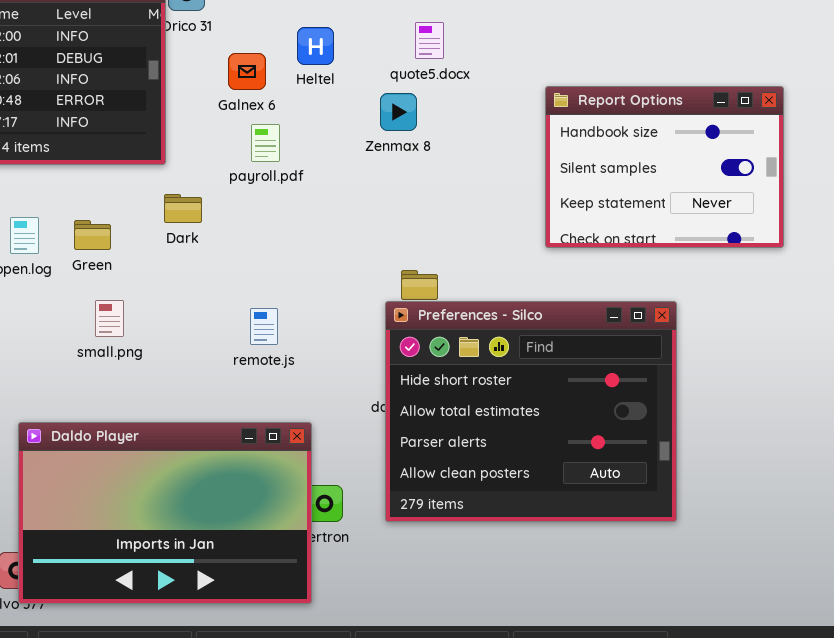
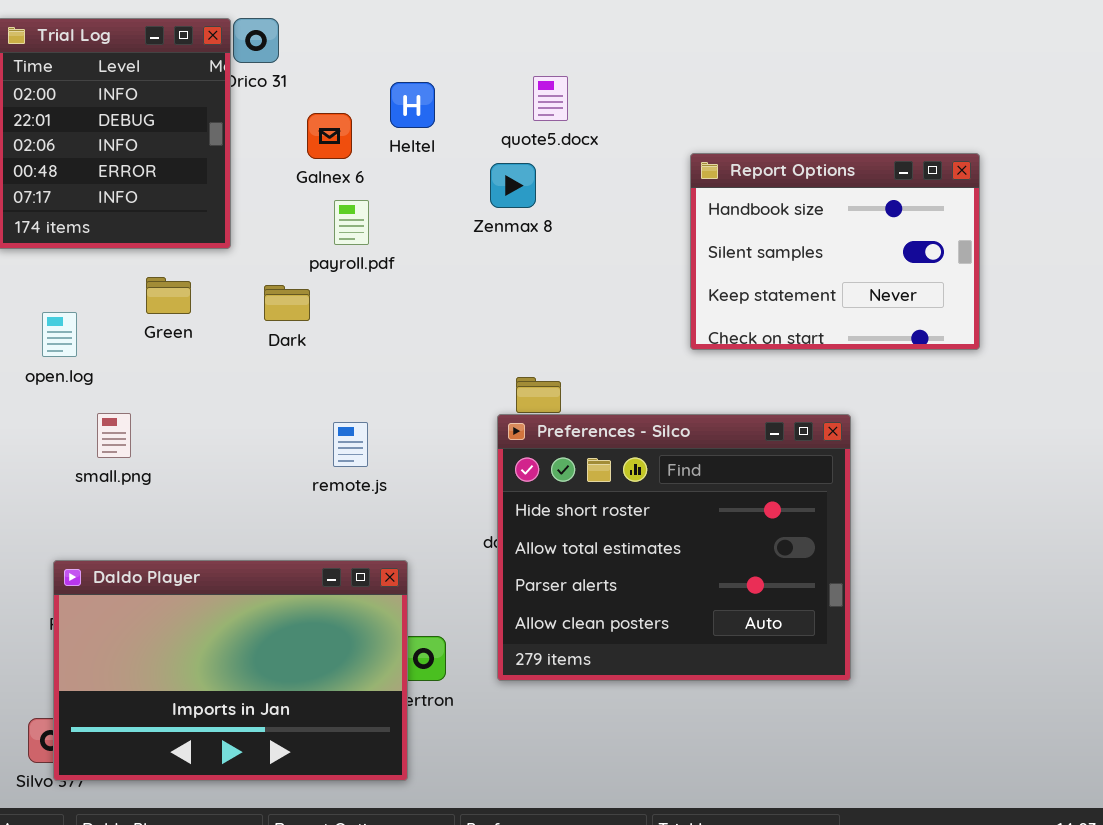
Dark: [164,194,202,223] -> [264,285,310,321], moved
Green: [74,220,111,250] -> [146,277,191,314], moved
small.png: [95,300,124,337] -> [97,413,131,458], moved

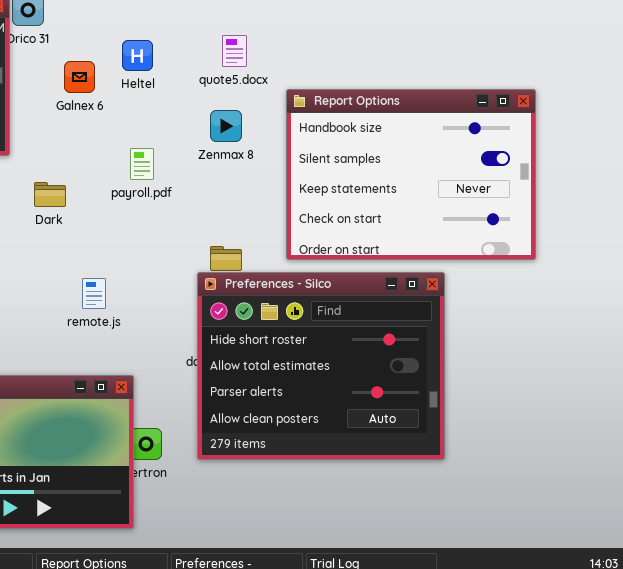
Report Options: [690,153,980,350] -> [286,89,536,260], resized
Zenmax 8: [490,163,536,208] -> [210,110,242,142], moved
payroll.pdf: [334,200,369,245] -> [130,148,154,180], moved

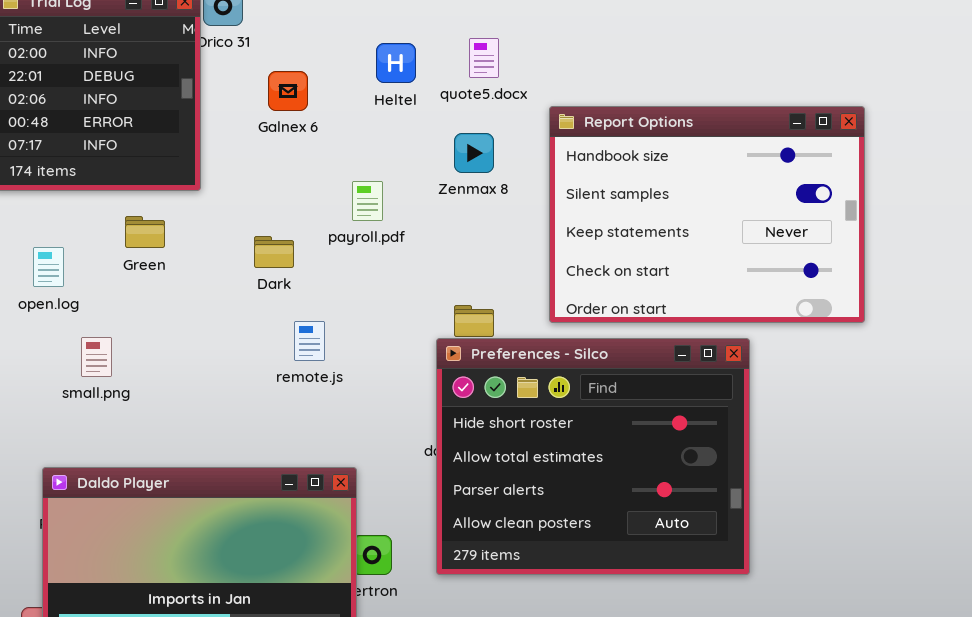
Heltel: [122,40,153,71] -> [376,43,416,83], moved
Dark: [34,182,66,207] -> [254,236,294,268], moved
remote.js: [82,278,106,309] -> [294,321,325,361], moved

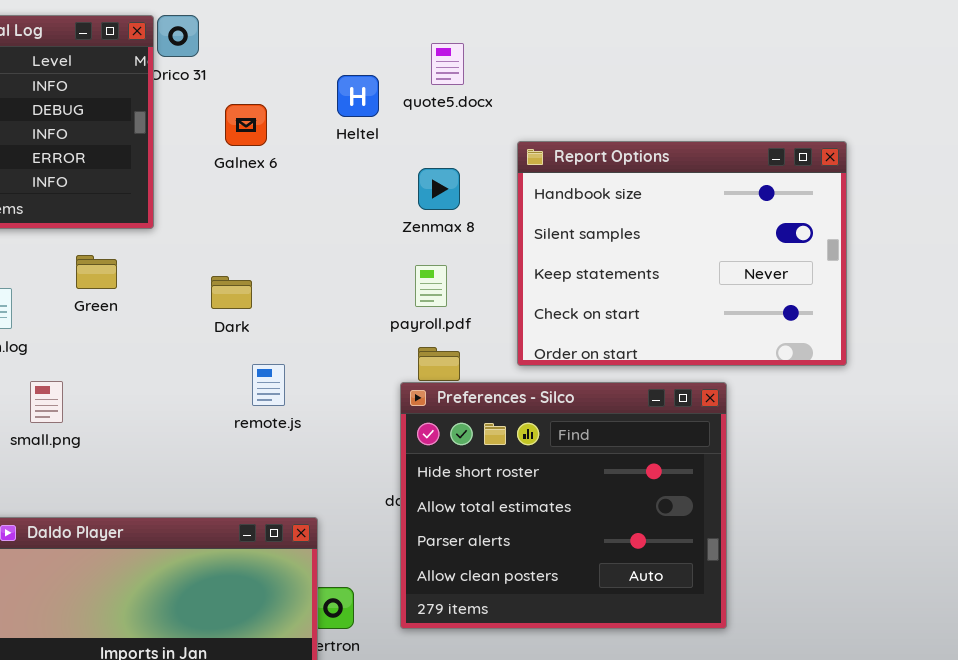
quote5.docx: [469,38,499,78] -> [431,43,464,85], moved
payroll.pdf: [352,181,383,221] -> [415,265,447,307], moved

